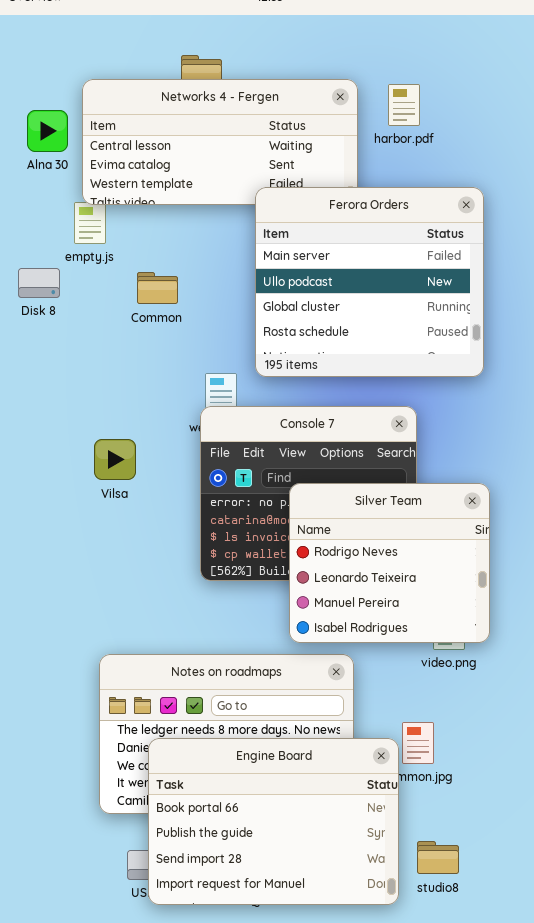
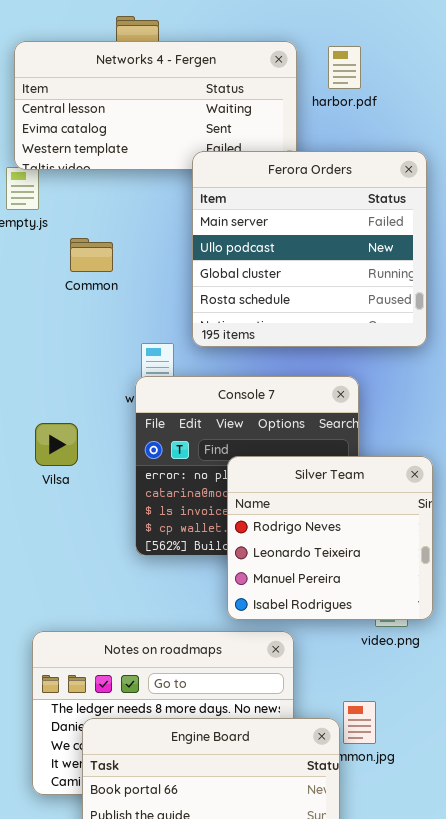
Vilsa: [94,439,136,480] -> [35,423,78,466], moved

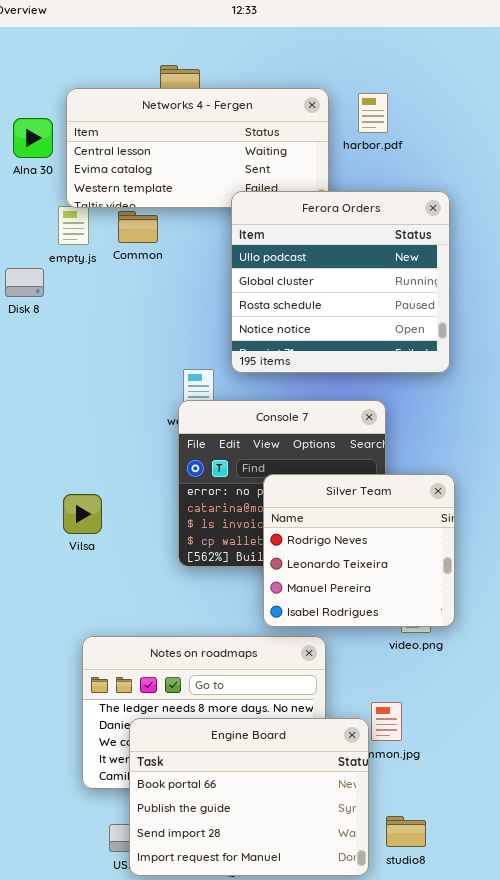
Ferora Orders: [192,151,427,347] -> [231,191,450,373], scrolled down 1 row
Common: [70,238,113,272] -> [118,211,158,243], moved
Vilsa: [35,423,78,466] -> [63,494,102,534], moved

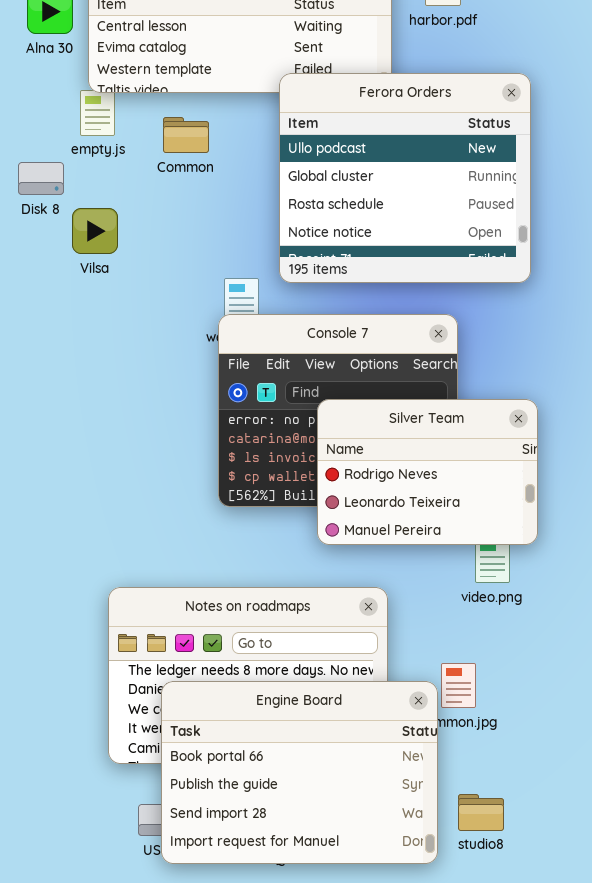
Common: [118,211,158,243] -> [163,117,209,153], moved
Silver Team: [263,474,455,627] -> [317,399,538,545], resized
Vilsa: [63,494,102,534] -> [72,208,118,254], moved

